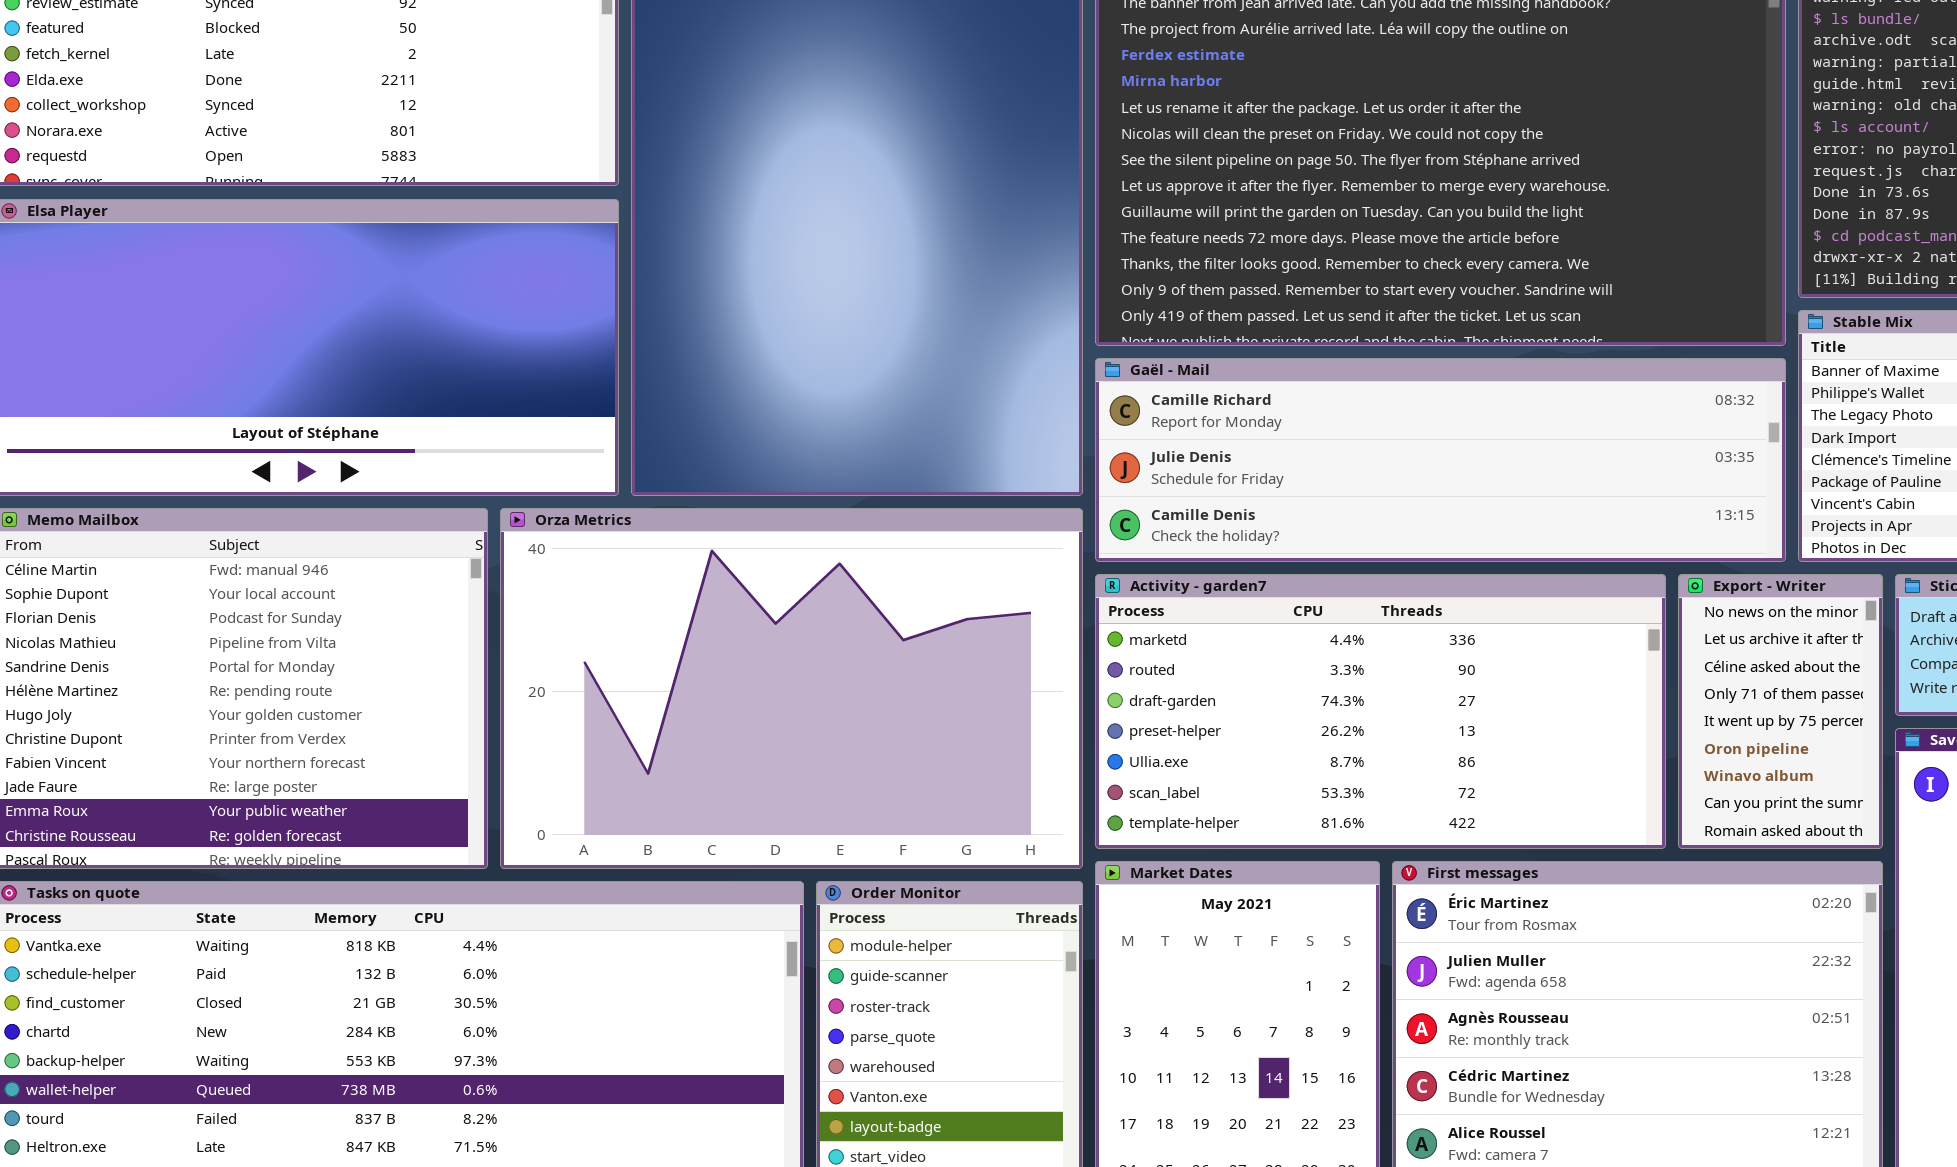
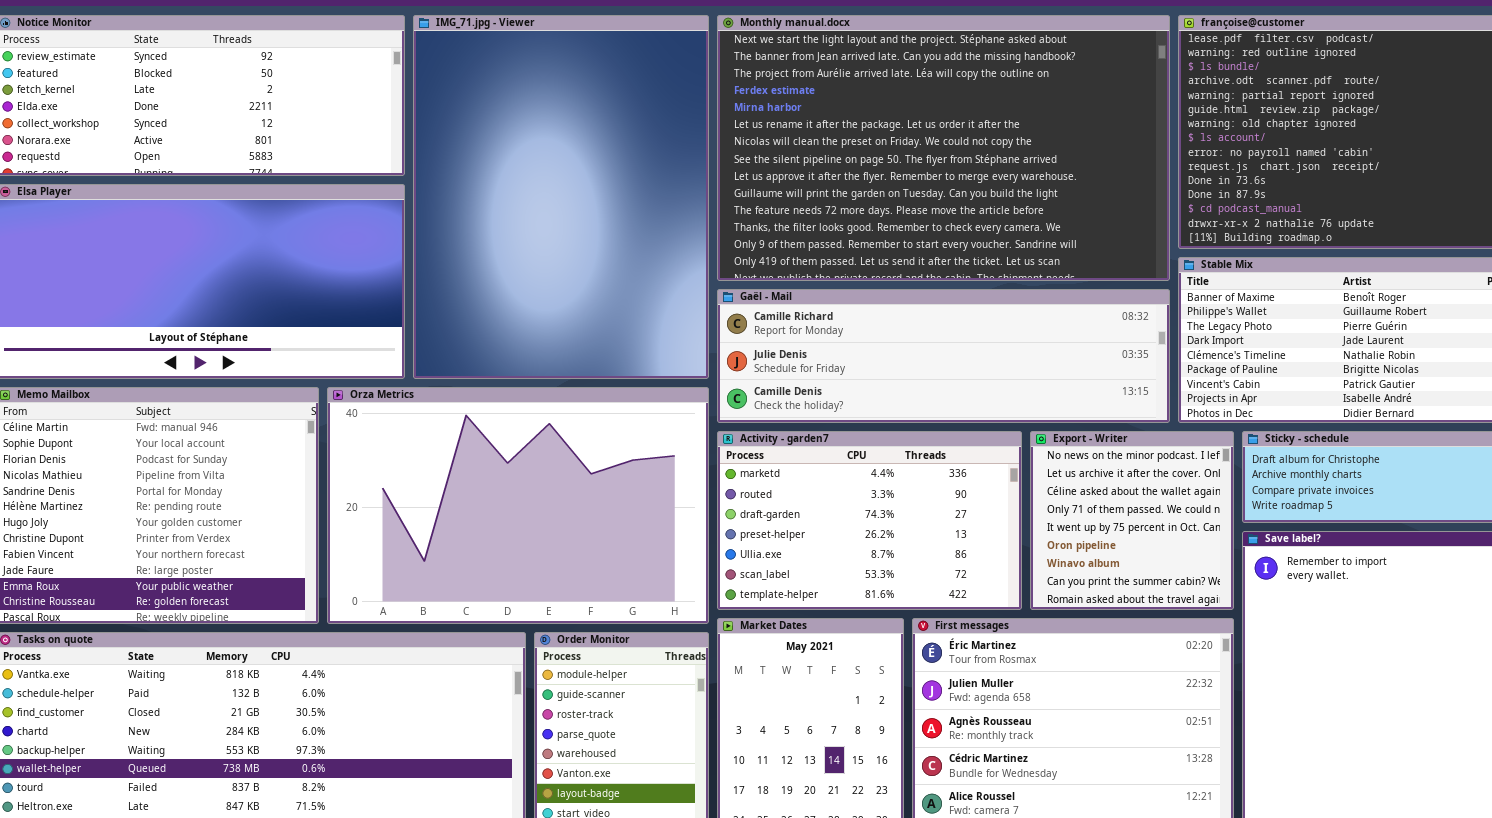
Activity - garden7: [1095,574,1666,849] -> [717,431,1022,610], resized
Export - Writer: [1678,574,1883,849] -> [1030,431,1234,610], resized

